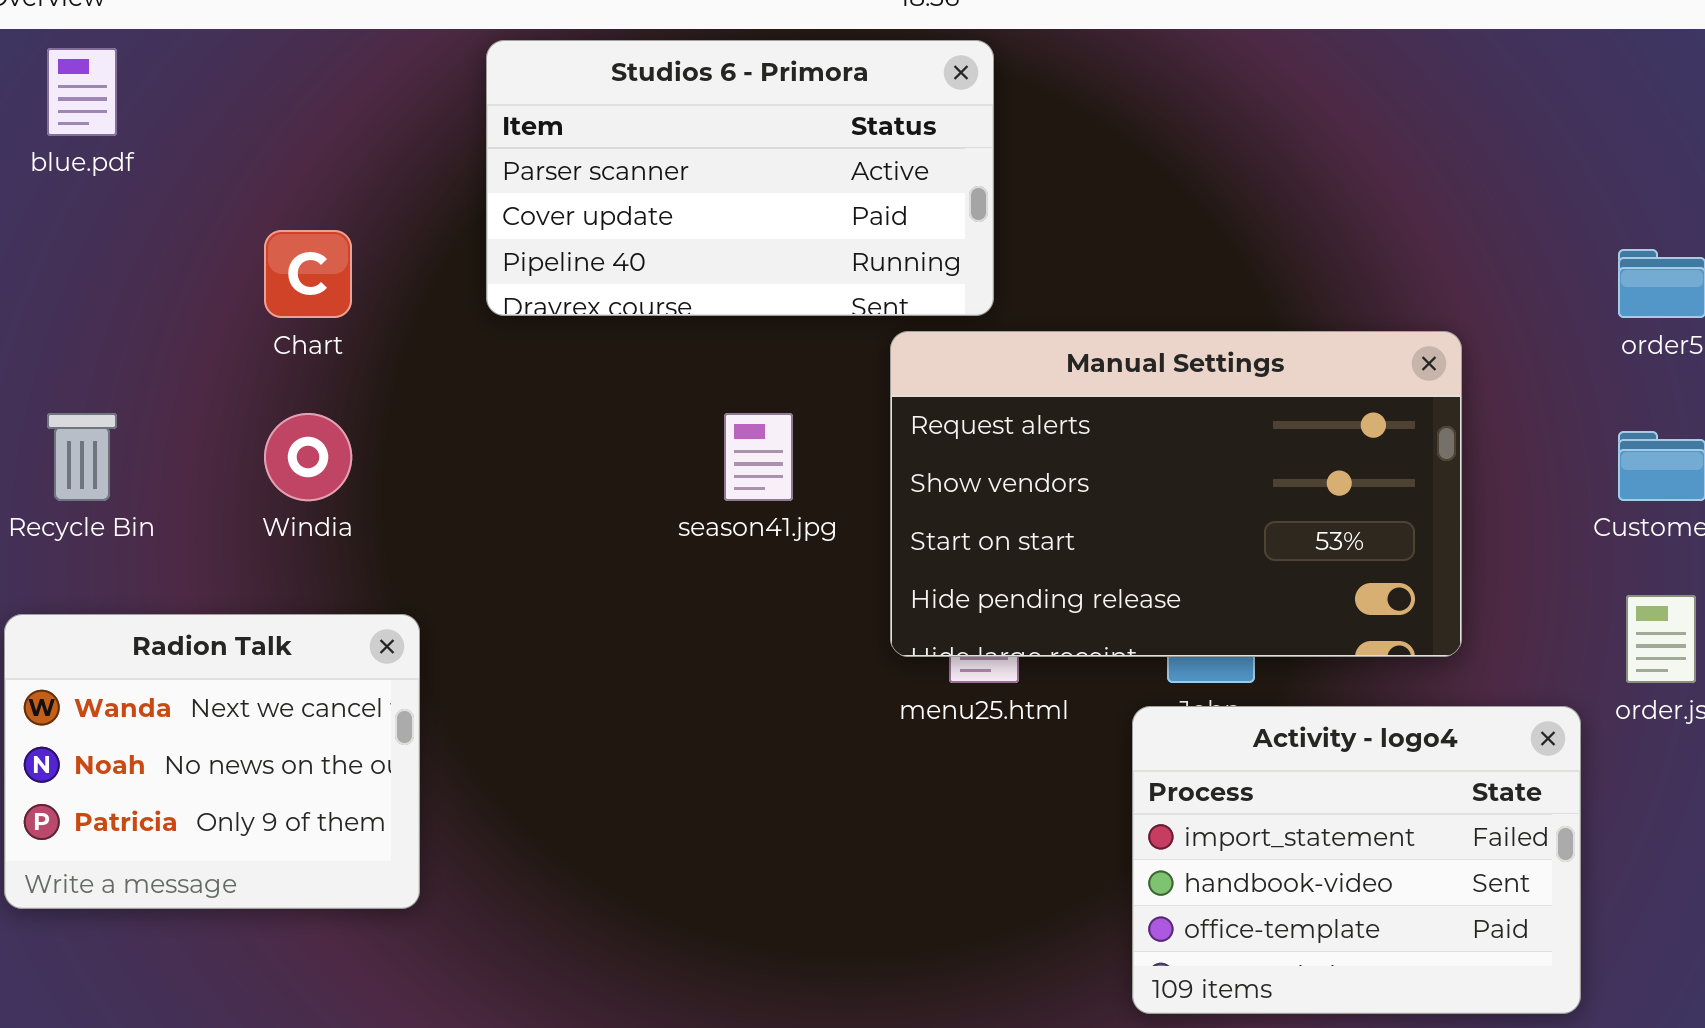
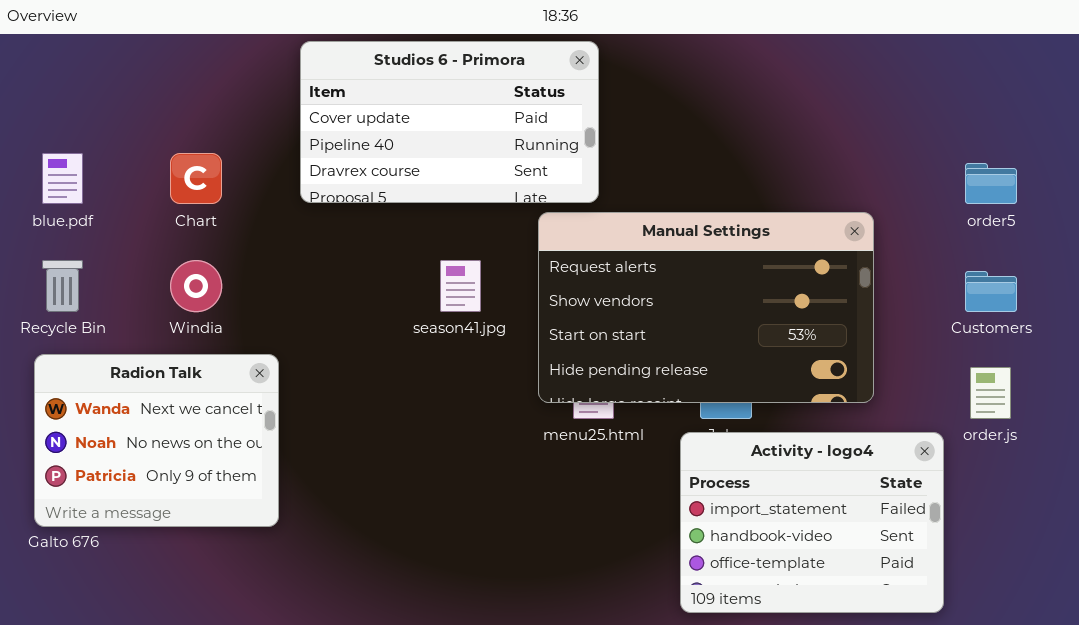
Studios 6 - Primora: [486,40,994,316] -> [300,41,599,203], scrolled down 1 row
blue.pdf: [47,48,117,136] -> [42,153,83,204], moved
Radion Talk: [4,614,420,909] -> [34,354,279,527], moved

